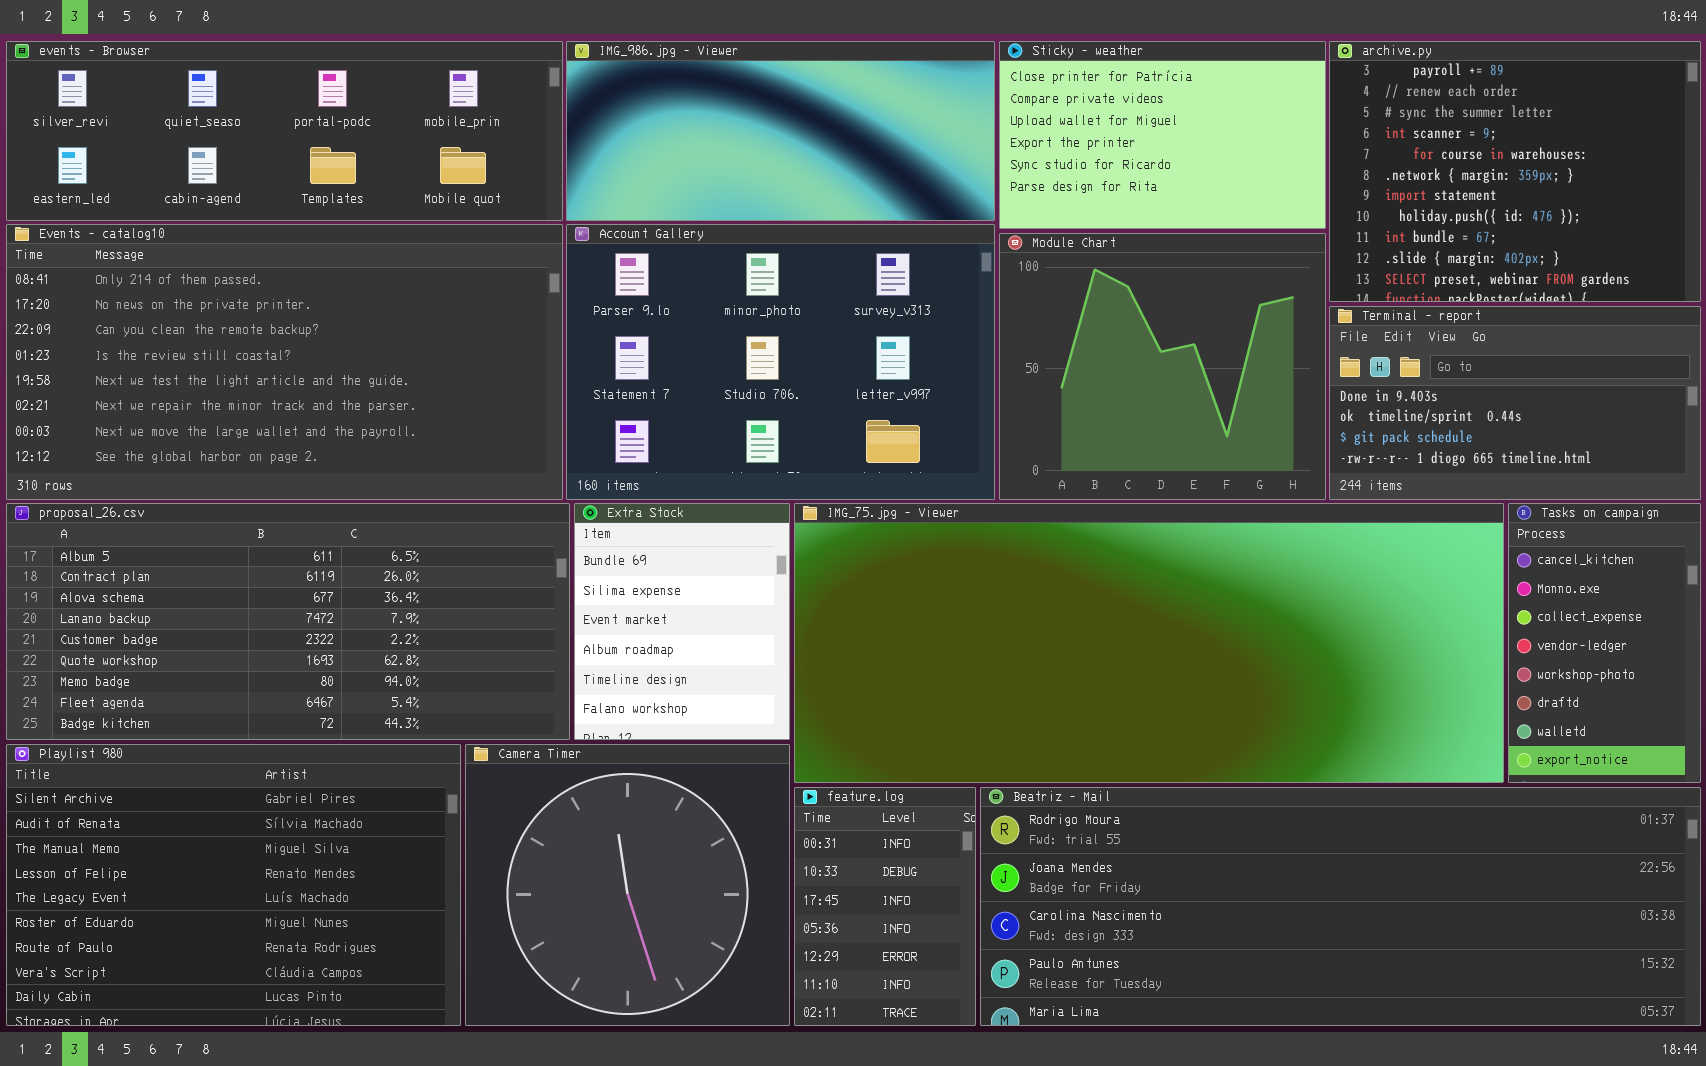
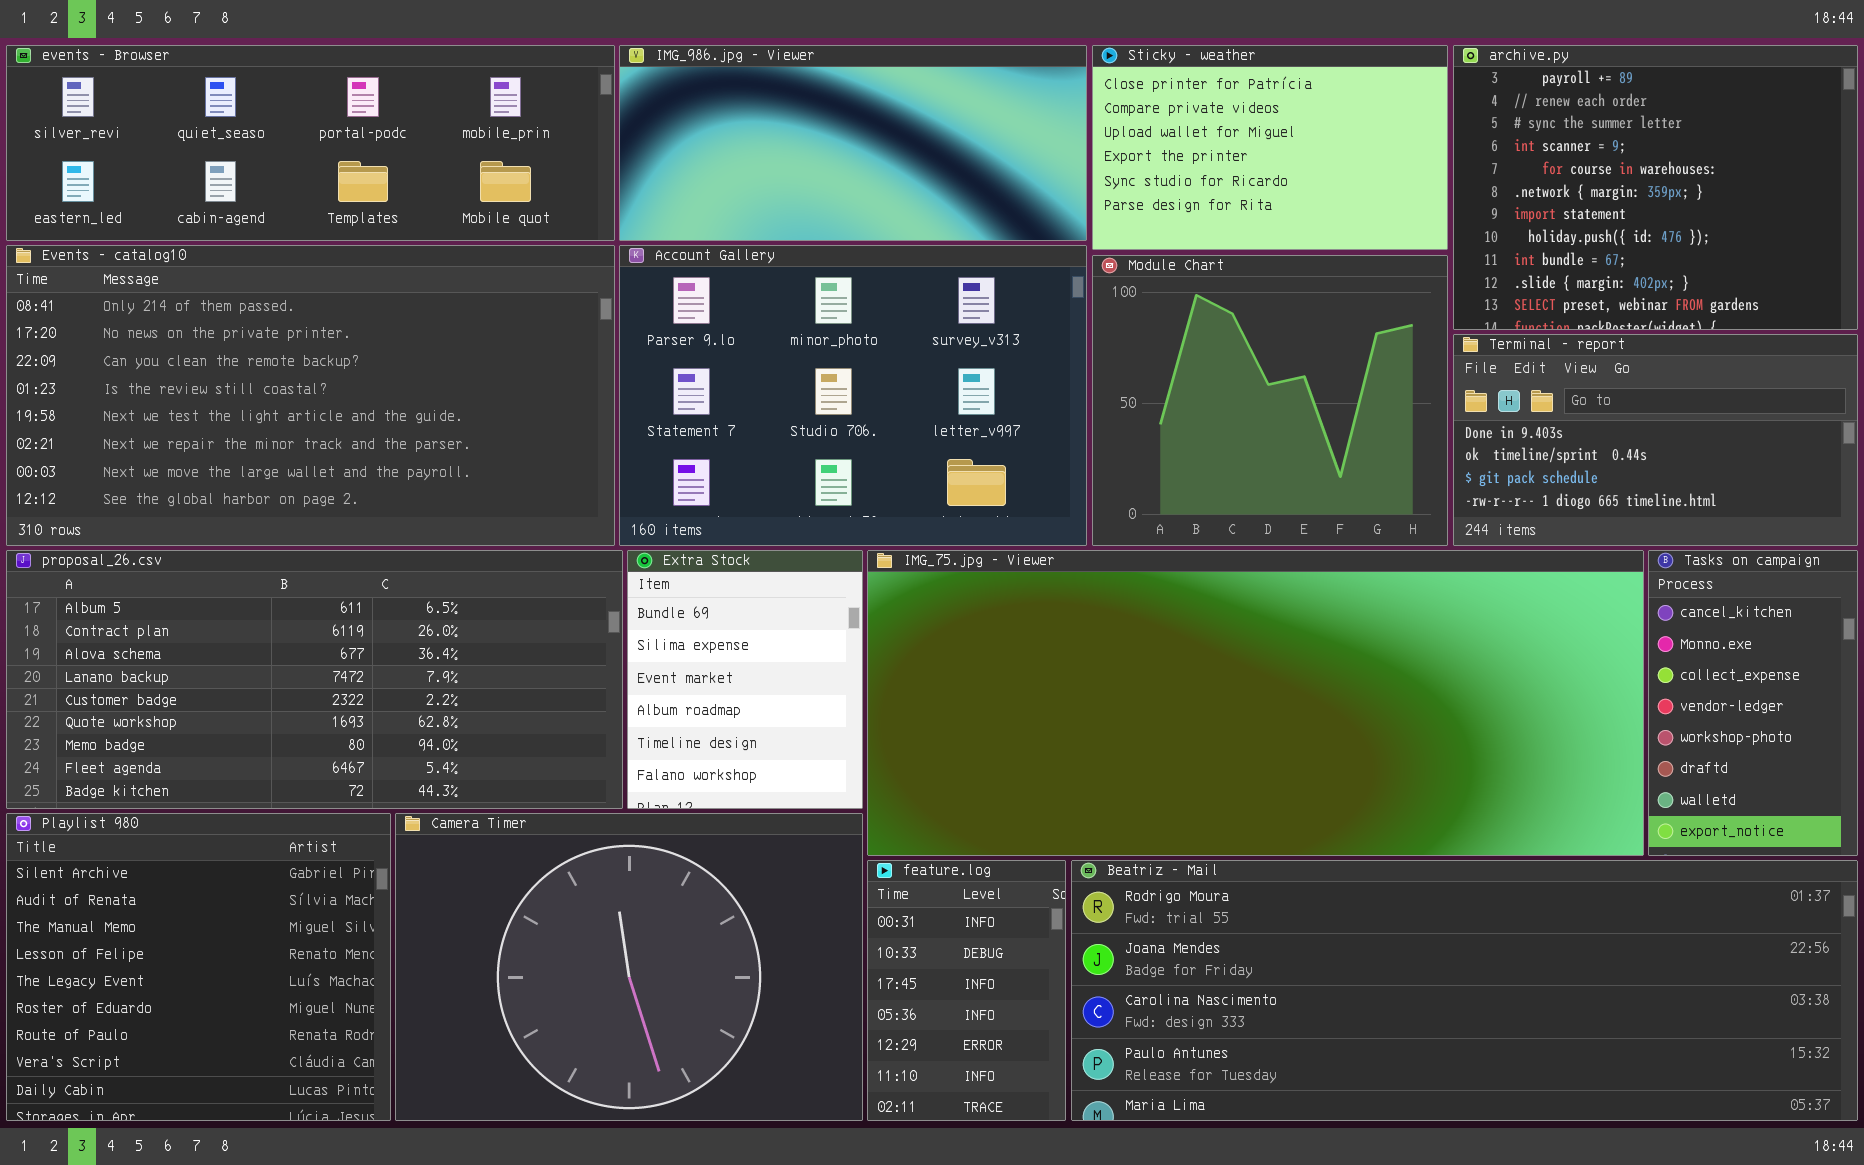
Playlist 980: [6,744,461,1026] -> [6,813,391,1121], resized
Camera Timer: [465,744,790,1026] -> [395,813,863,1121], resized

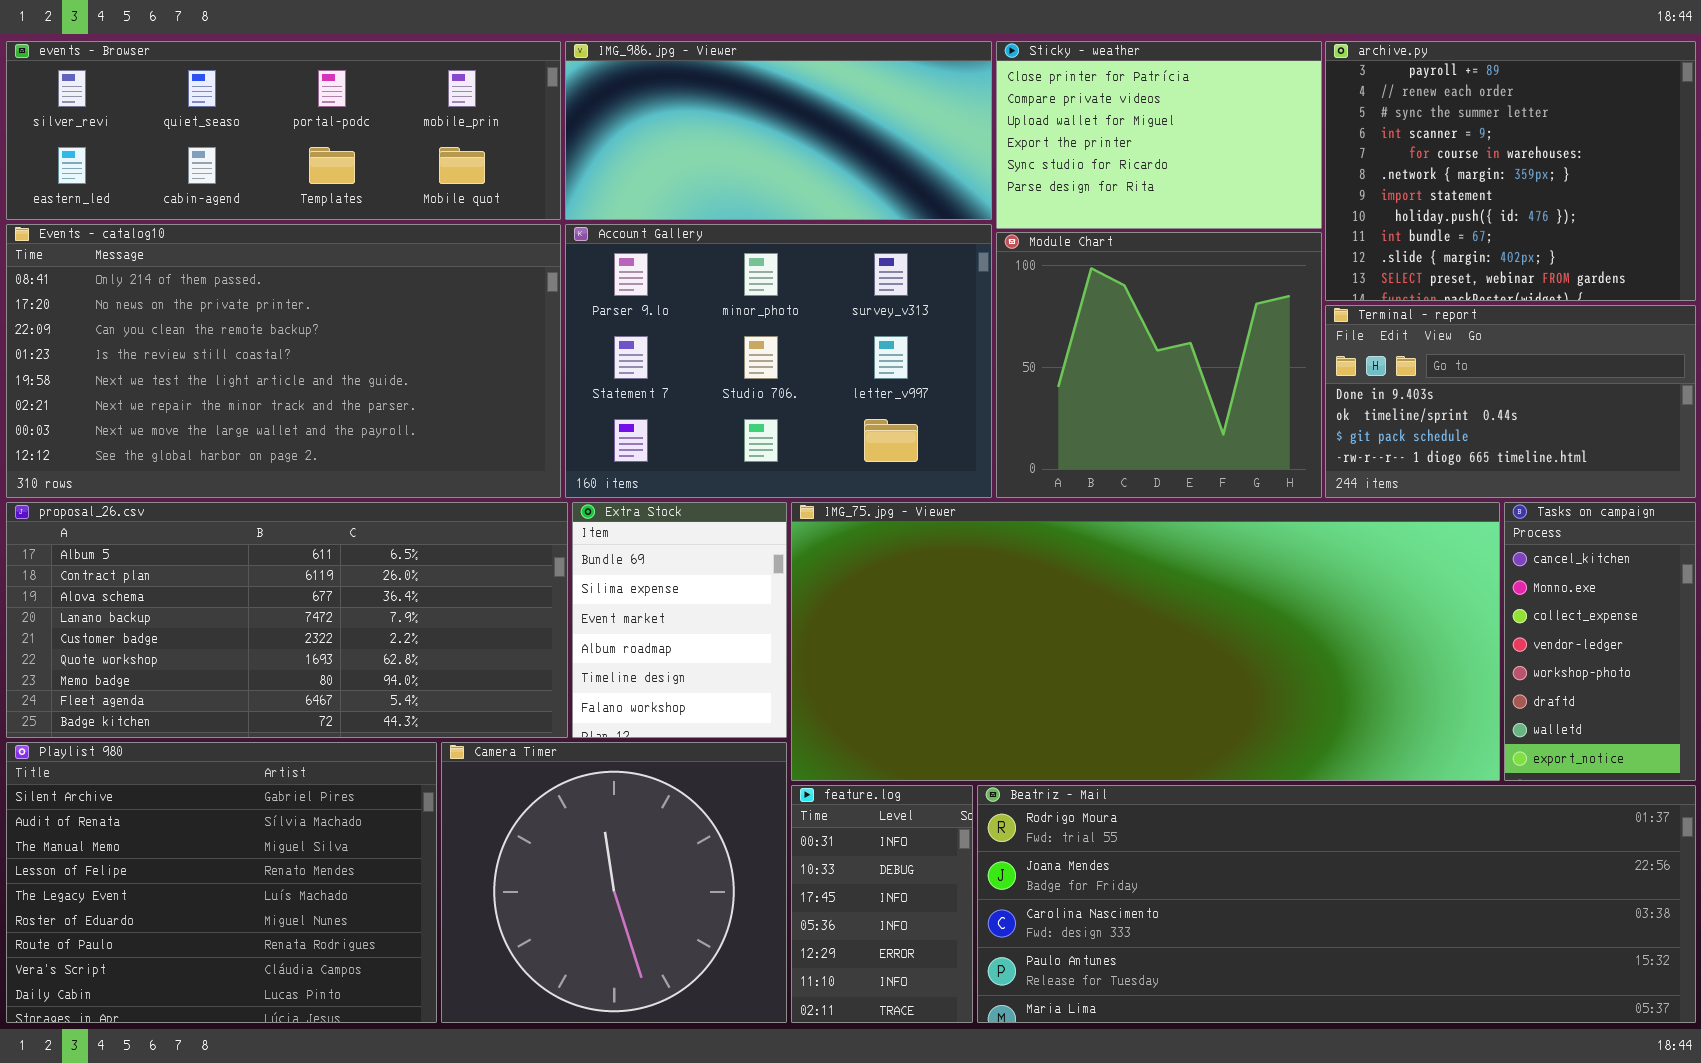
Playlist 980: [6,813,391,1121] -> [6,742,437,1023], resized
Camera Timer: [395,813,863,1121] -> [441,742,787,1023], resized

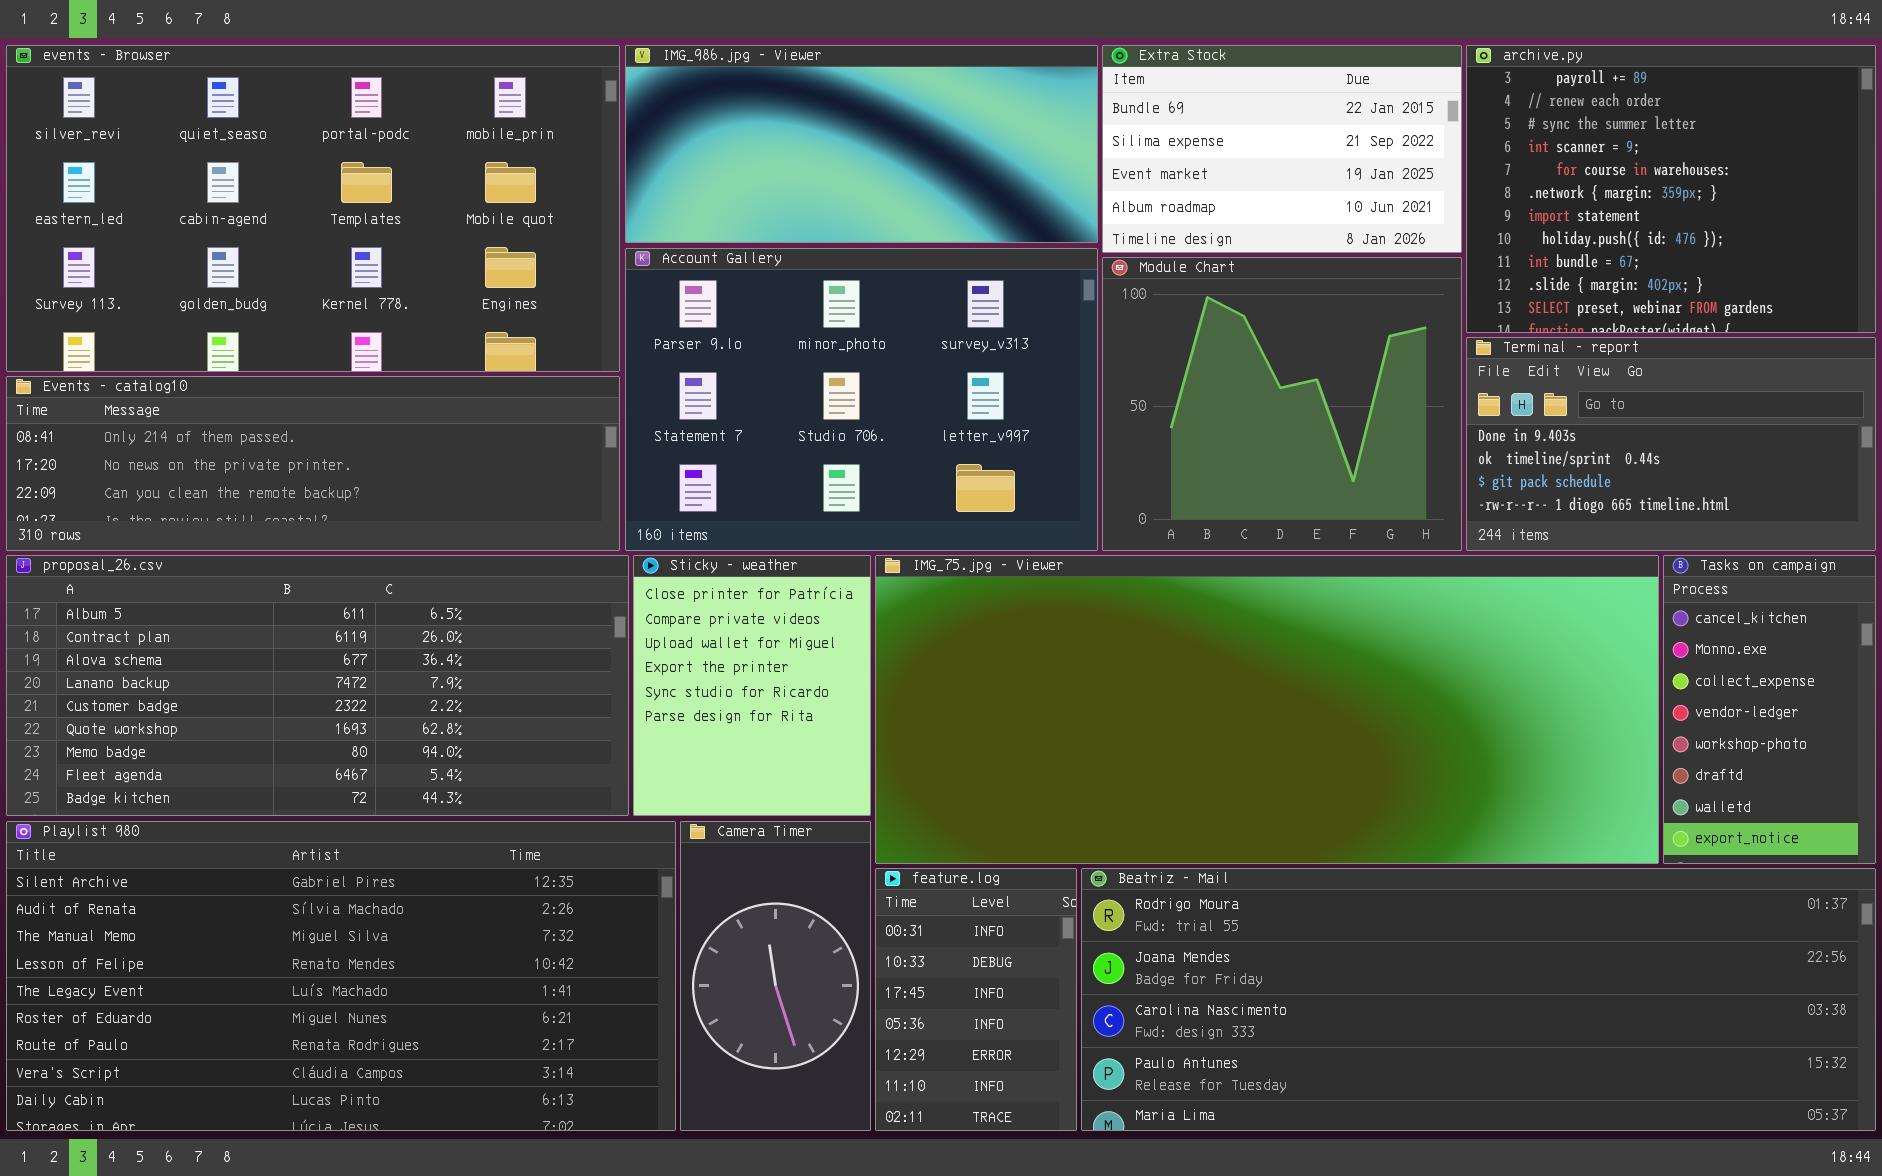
events - Browser: [6,41,561,220] -> [6,45,620,372], resized
Sticky - weather: [996,41,1322,229] -> [633,555,871,816], moved, resized
Events - catalog10: [6,224,561,498] -> [6,376,620,551], resized
Extra Stock: [572,502,787,738] -> [1102,45,1462,253], moved, resized
Playlist 980: [6,742,437,1023] -> [6,821,676,1131], resized
Camera Timer: [441,742,787,1023] -> [680,821,871,1131], resized

